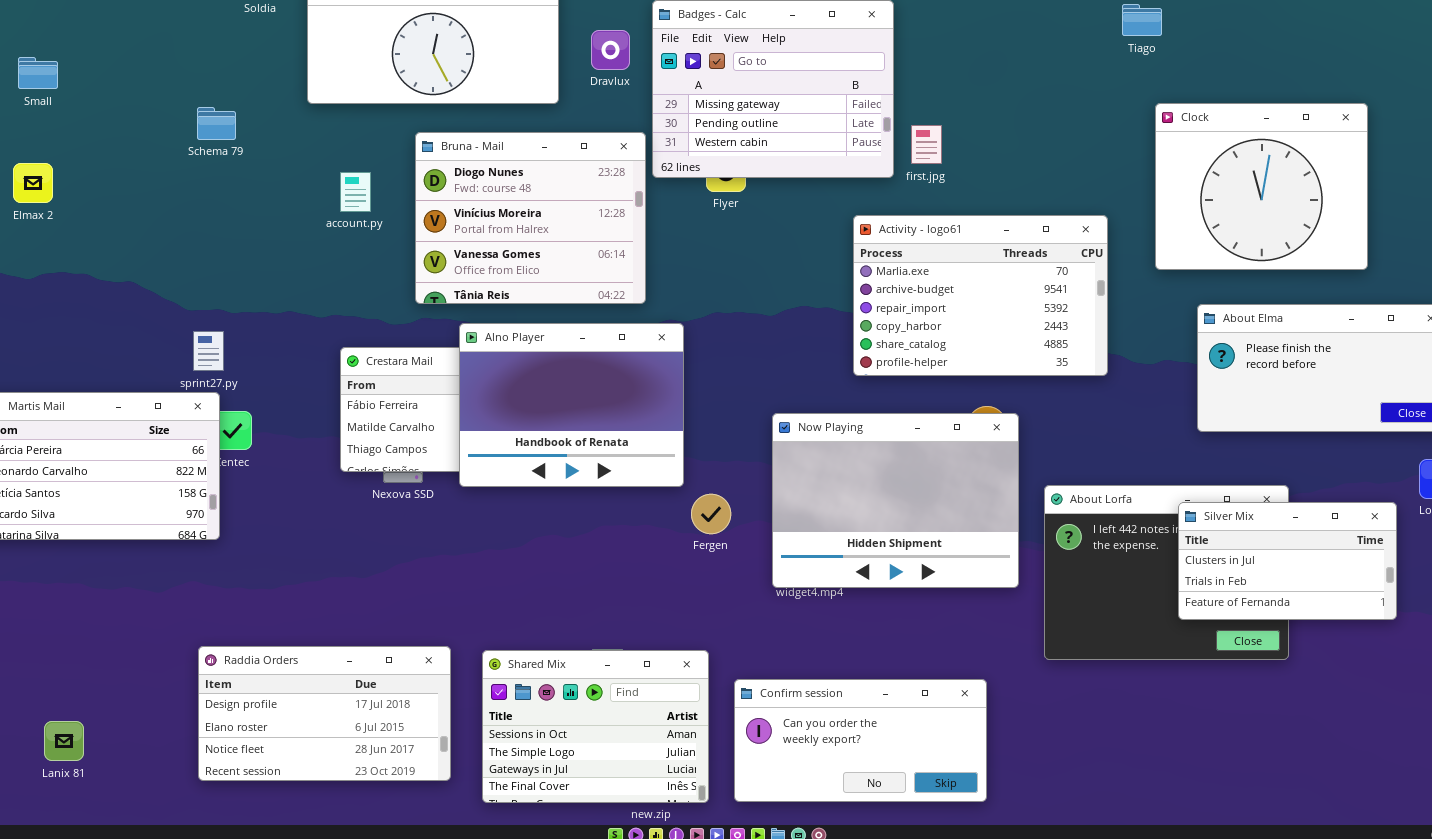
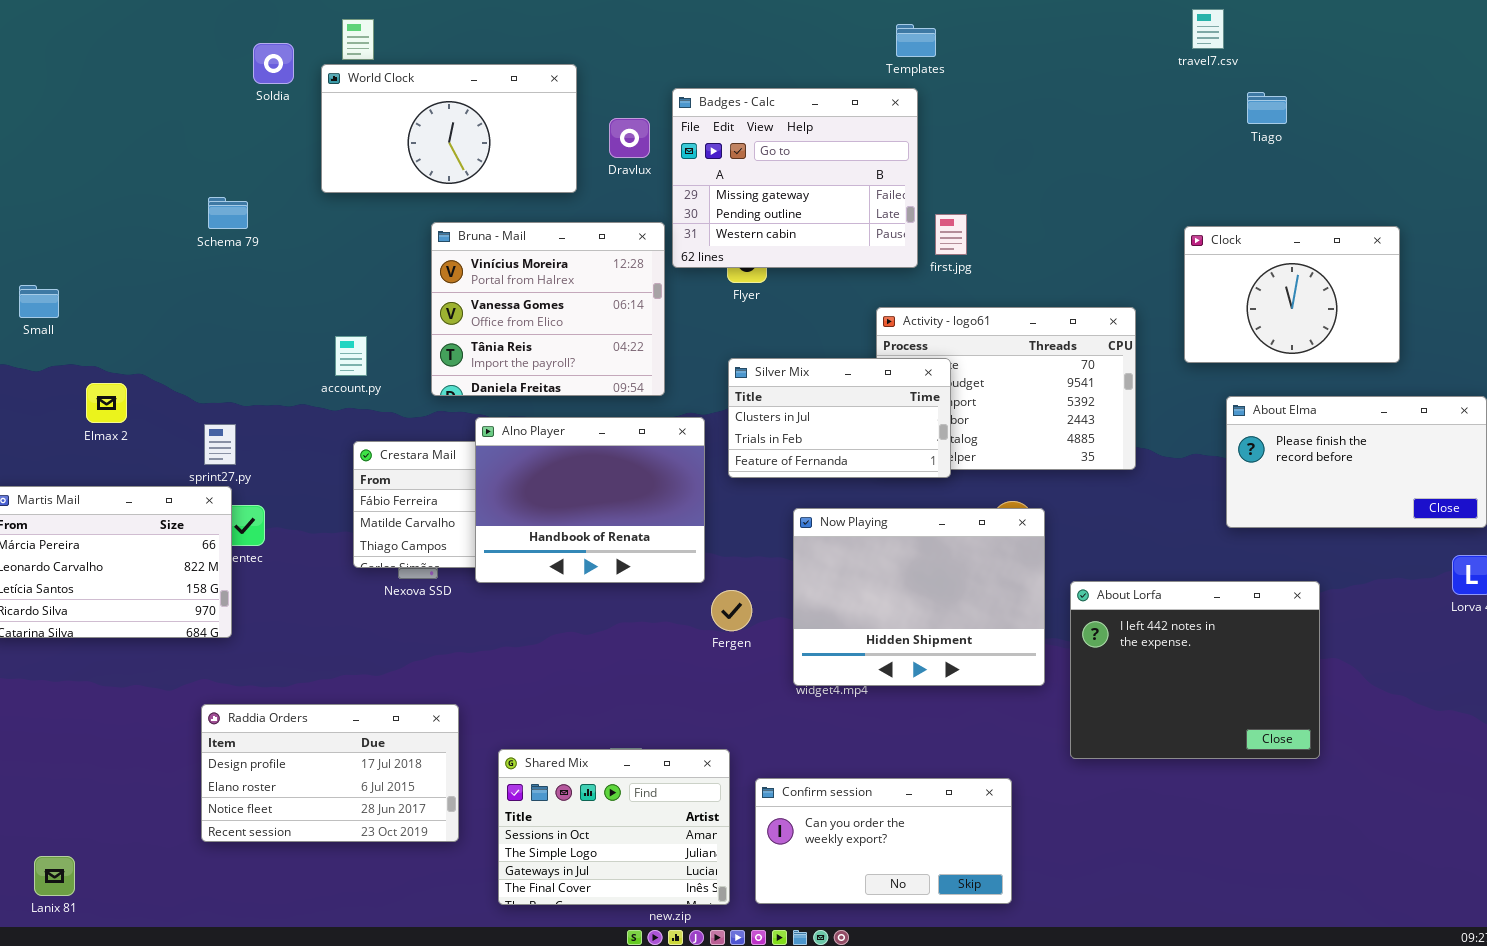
Tiago: [1122,4,1162,36] -> [1247,92,1287,124], moved
Small: [18,57,58,89] -> [19,285,59,318], moved
Clock: [1155,103,1368,270] -> [1184,226,1400,363], resized
Bruna - Mail: [415,132,646,304] -> [431,222,665,396], scrolled down 1 row
Elmax 2: [13,163,53,203] -> [86,383,127,423], moved
account.py: [340,172,371,212] -> [335,336,367,376], moved
Silver Mix: [1178,502,1397,620] -> [728,358,951,478], moved
Raddia Orders: [198,646,451,781] -> [201,704,459,842], moved
Lanix 81: [44,721,84,761] -> [34,856,75,896], moved

